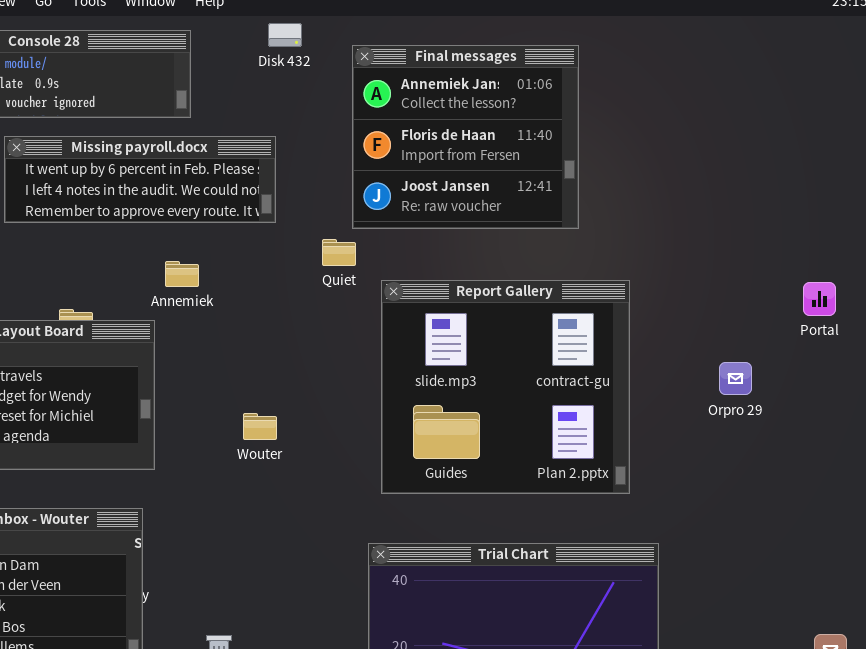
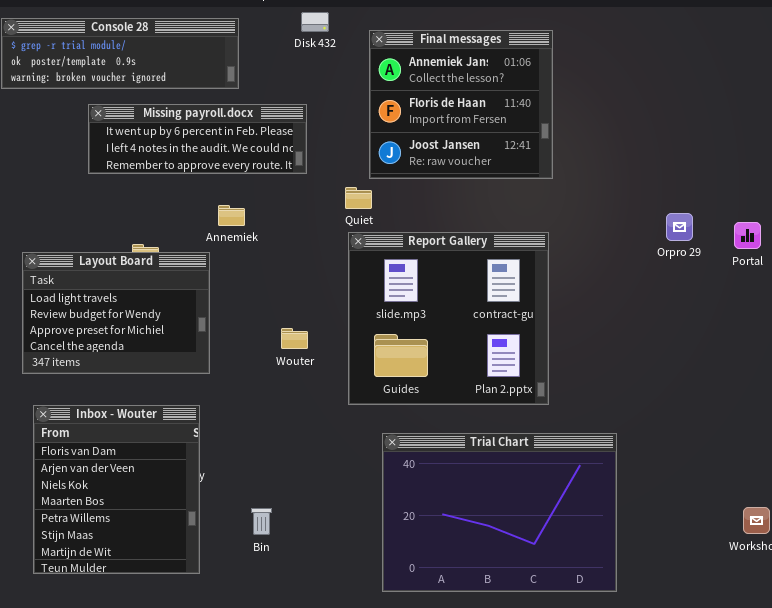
Report Gallery: [381,280,630,494] -> [348,232,549,405], moved
Orpro 29: [719,362,752,395] -> [666,213,693,241], moved

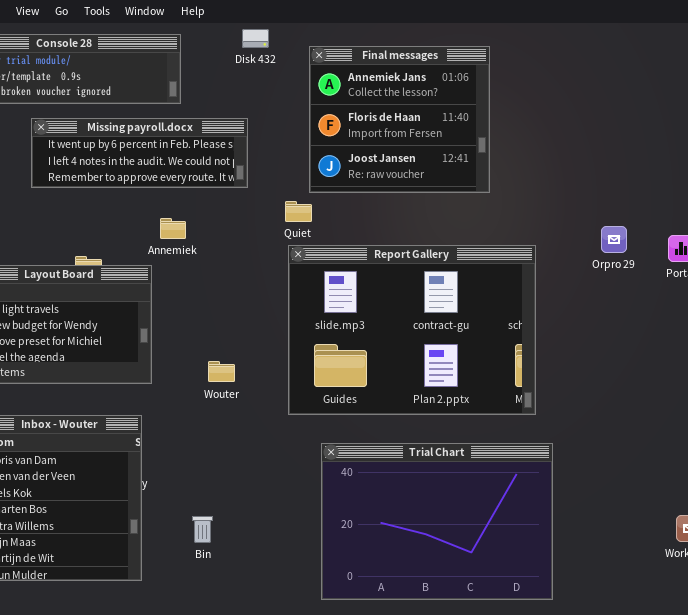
Report Gallery: [348,232,549,405] -> [288,245,536,415], resized
Wouter: [281,328,308,349] -> [208,361,235,382], moved

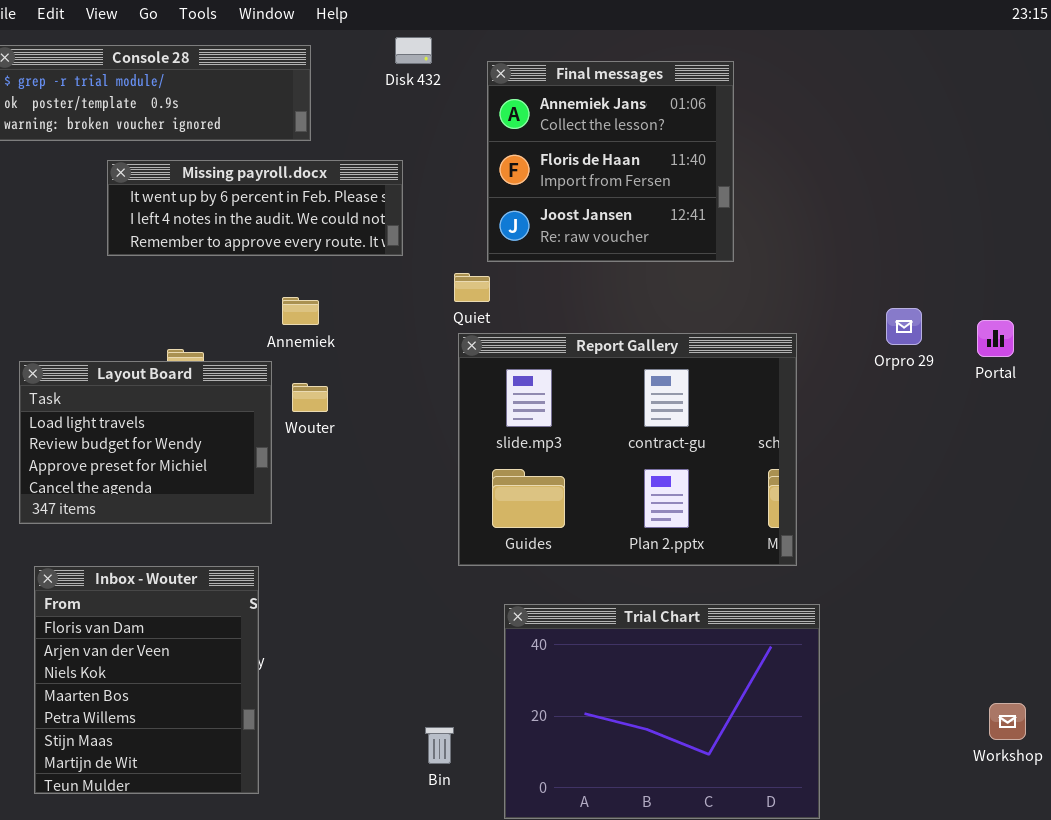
Wouter: [208,361,235,382] -> [292,383,328,412], moved
Bin: [192,516,213,543] -> [425,727,454,764], moved

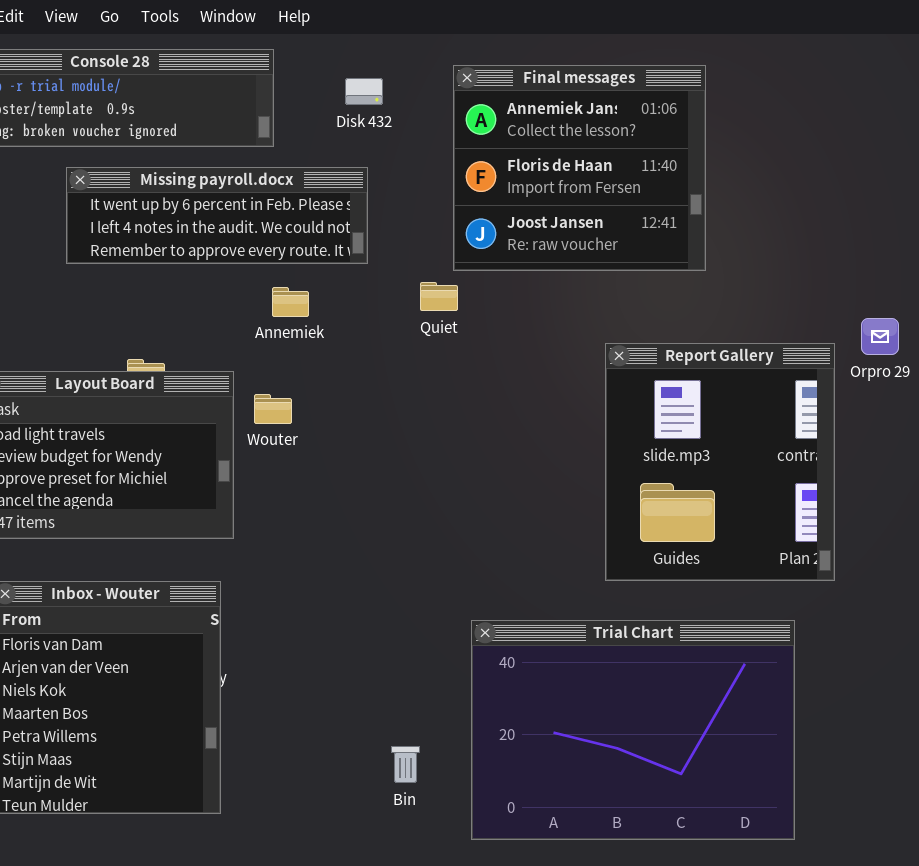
Disk 432: [395,37,432,64] -> [345,78,383,105], moved
Annemiek: [282,297,319,325] -> [272,287,309,317], moved
Report Gallery: [458,333,797,566] -> [605,343,835,581], moved, resized

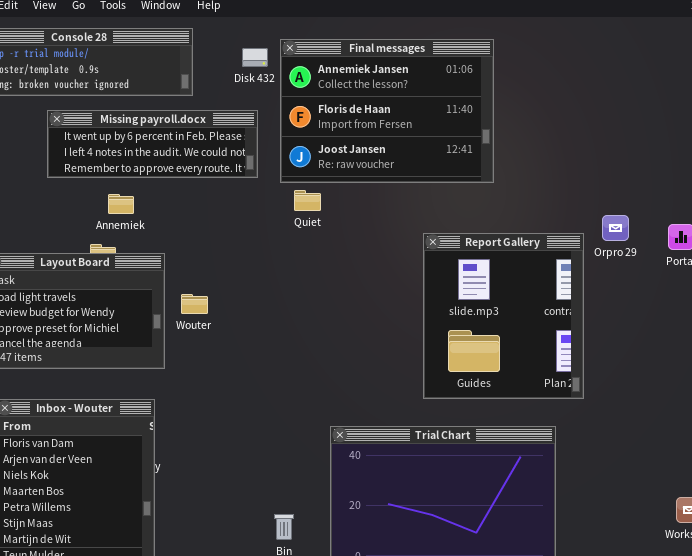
Final messages: [453,65,706,271] -> [280,39,494,183], resized
Annemiek: [272,287,309,317] -> [108,194,134,214], moved
Wouter: [254,394,292,424] -> [181,294,208,314], moved

